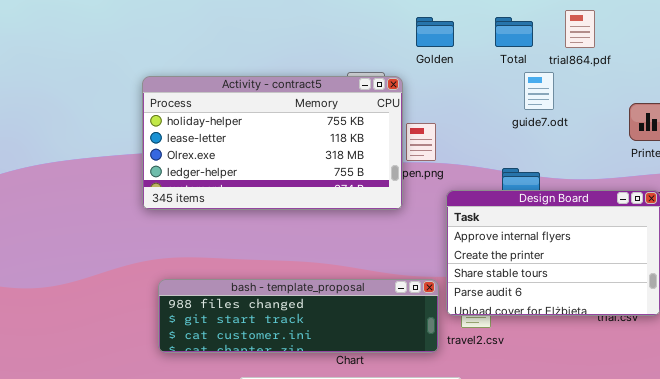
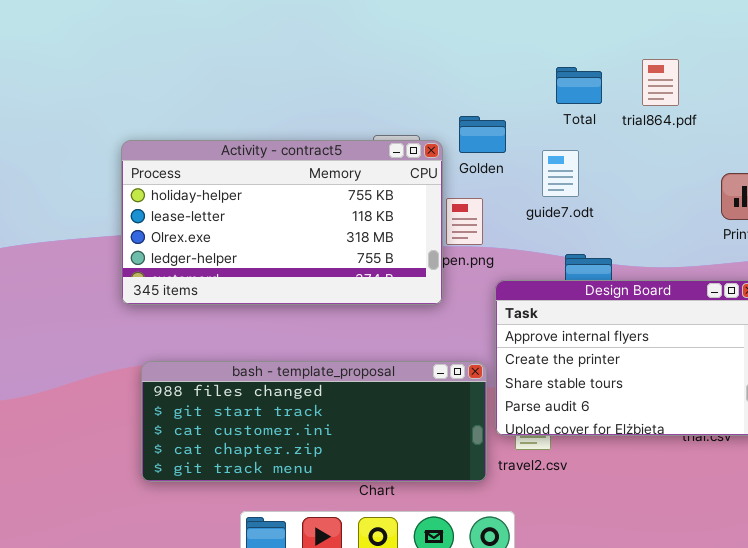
Golden: [416,17,454,47] -> [459,116,506,153], moved
guide7.odt: [524,72,554,110] -> [542,150,579,197], moved
bash - template_proposal: [158,279,439,353] -> [141,361,487,482], resized

